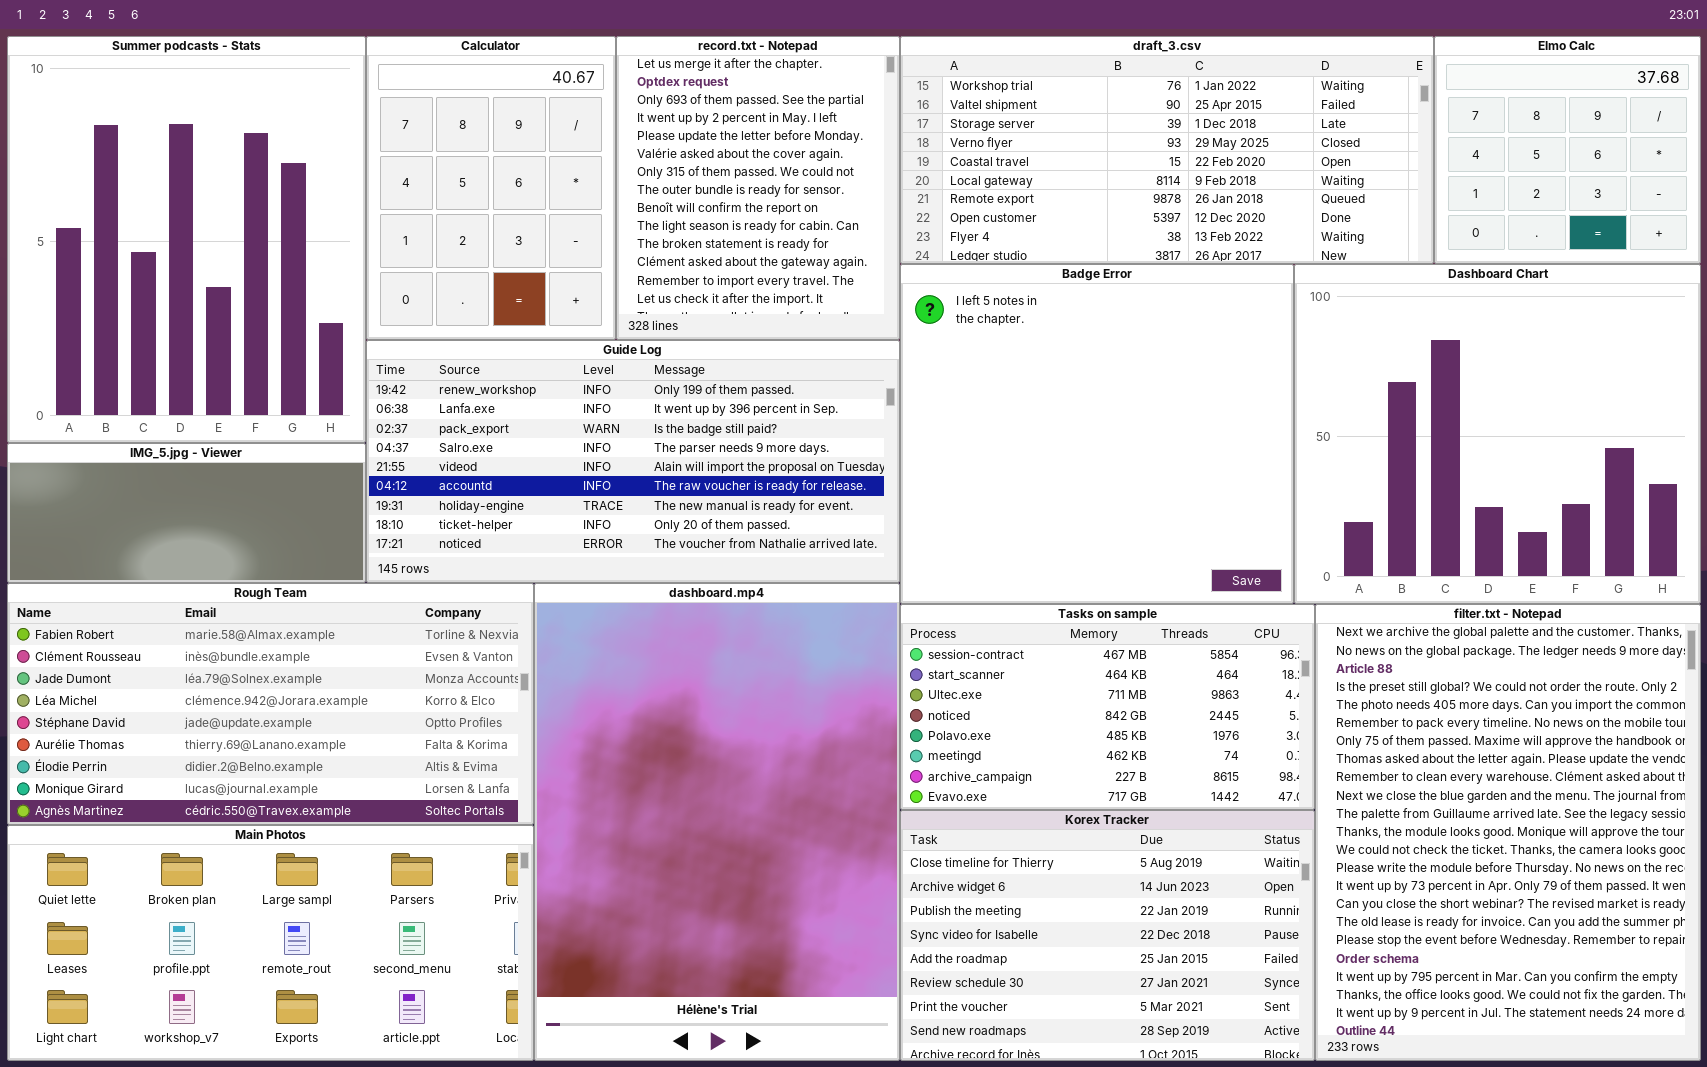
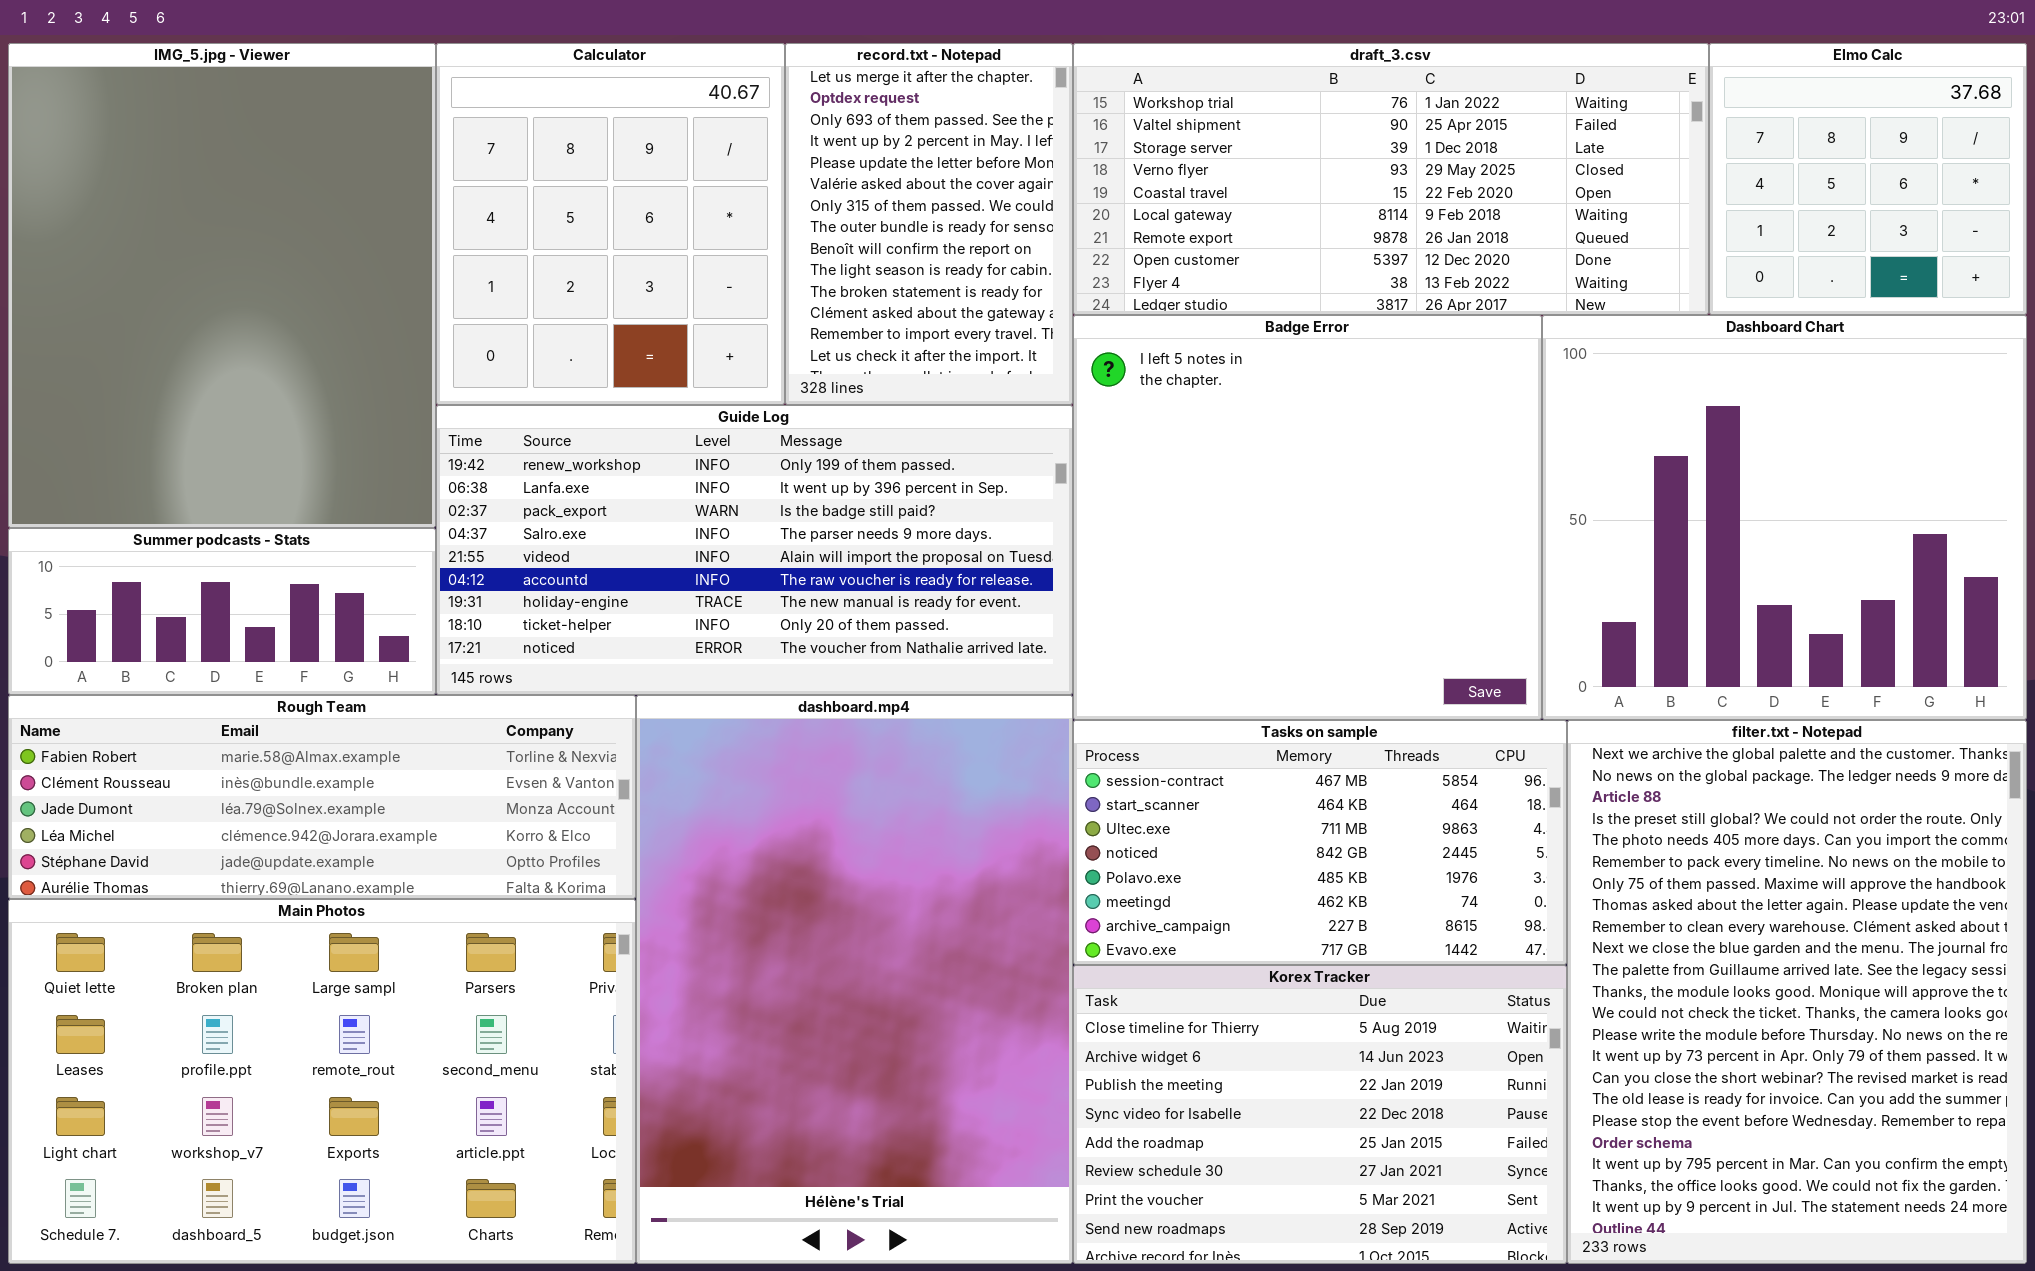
Summer podcasts - Stats: [7,36,366,443] -> [8,528,436,695], moved, resized
Calculator: [366,36,616,340] -> [436,43,785,405], resized
record.txt - Notepad: [616,36,900,340] -> [785,43,1073,405], resized
IMG_5.jpg - Viewer: [7,443,366,583] -> [8,43,436,528], moved, resized
Rough Team: [7,583,534,825] -> [8,695,636,899], resized
Main Photos: [7,825,534,1061] -> [8,899,636,1264], resized

